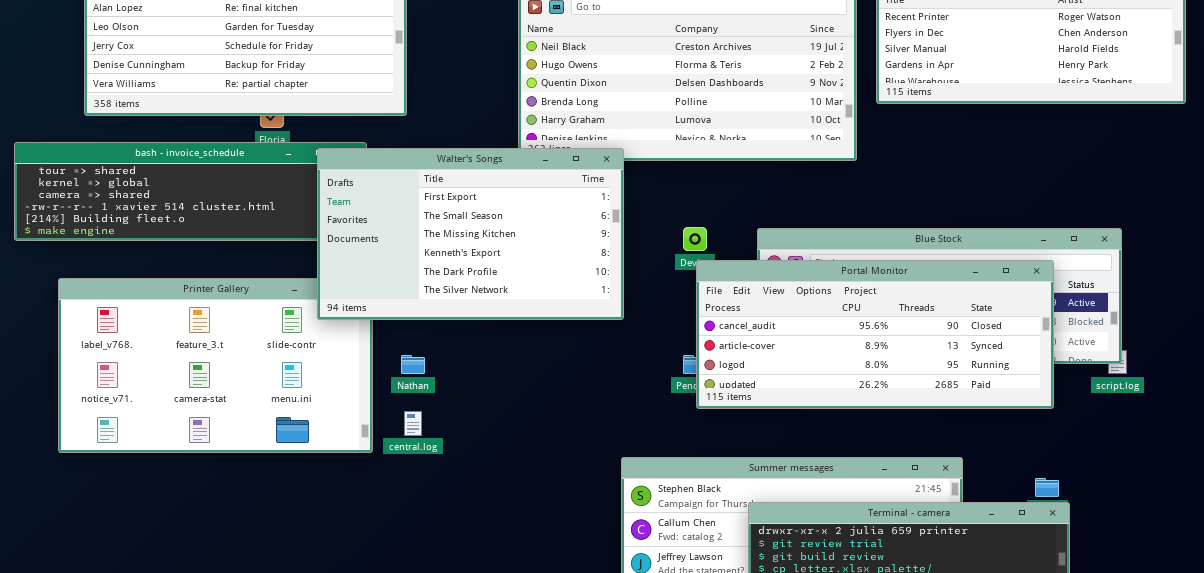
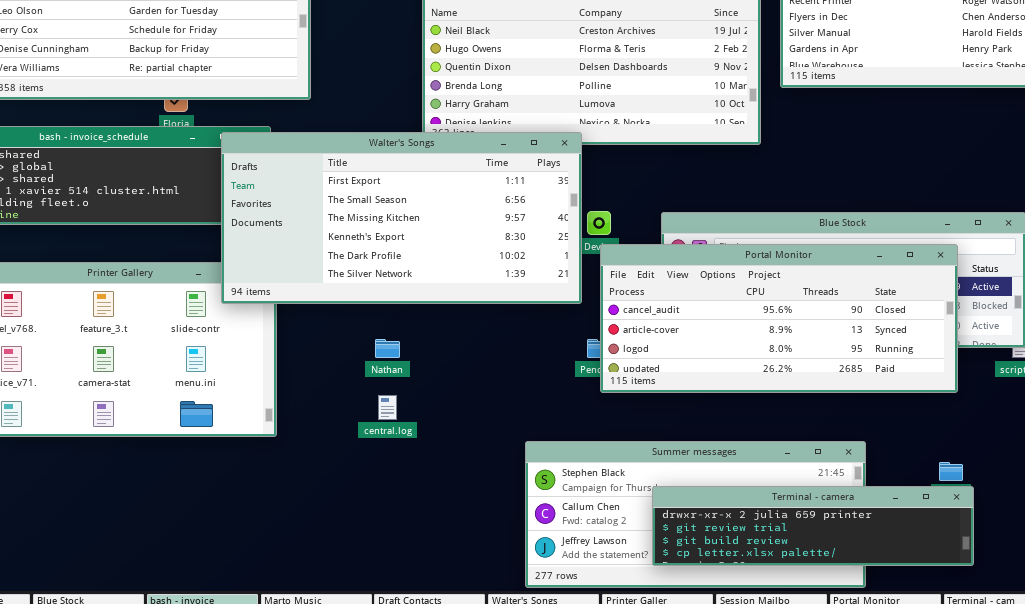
Walter's Songs: [317,148,624,320] -> [221,132,582,304], resized
Nathan: [401,355,425,374] -> [375,339,400,358], moved
central.log: [404,411,422,436] -> [378,395,397,420], moved

